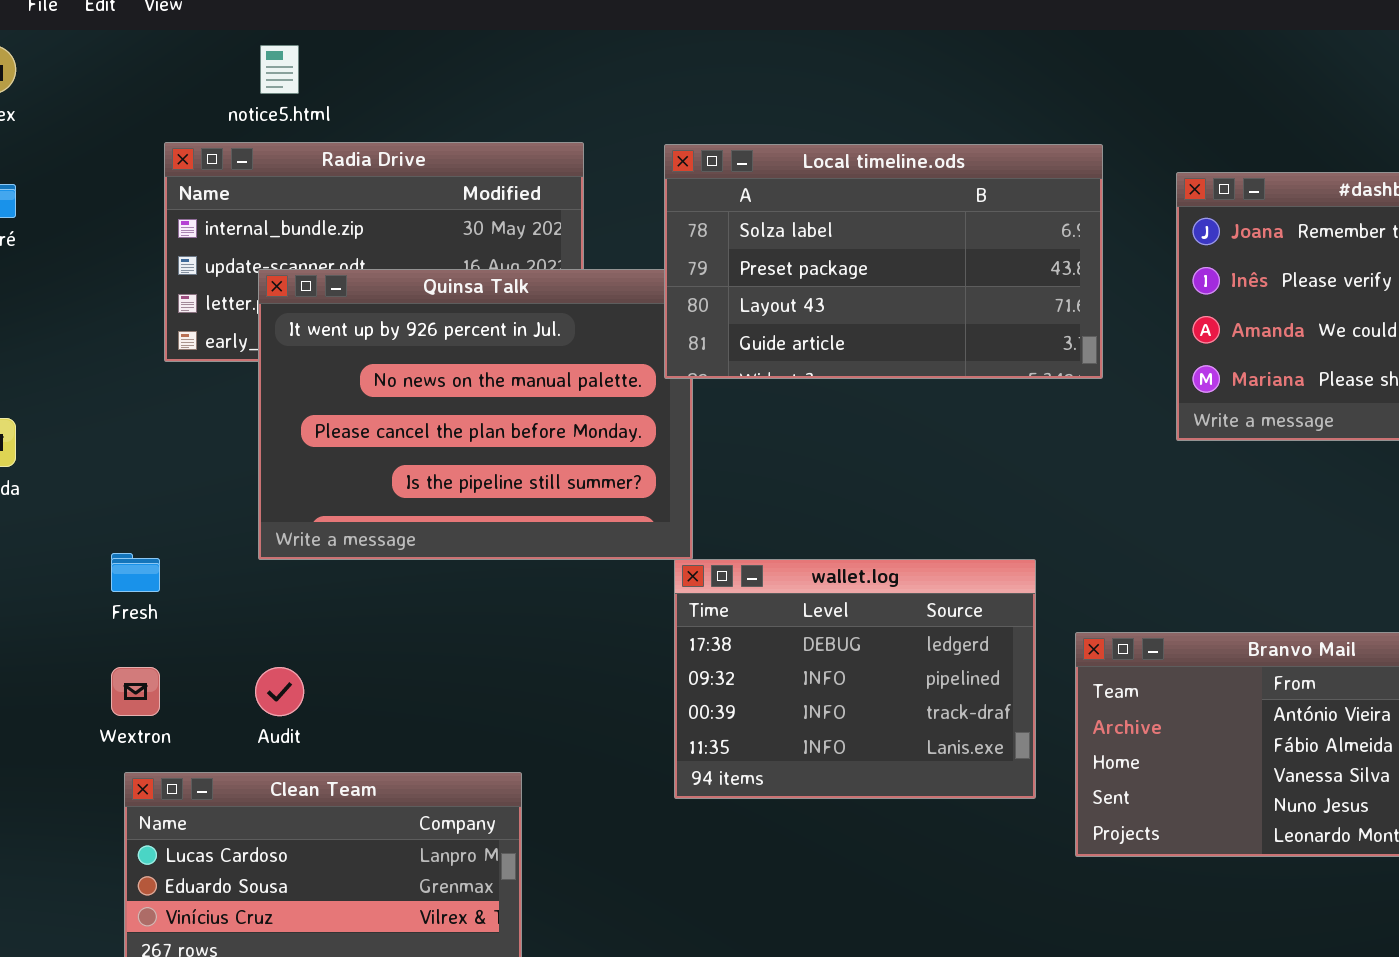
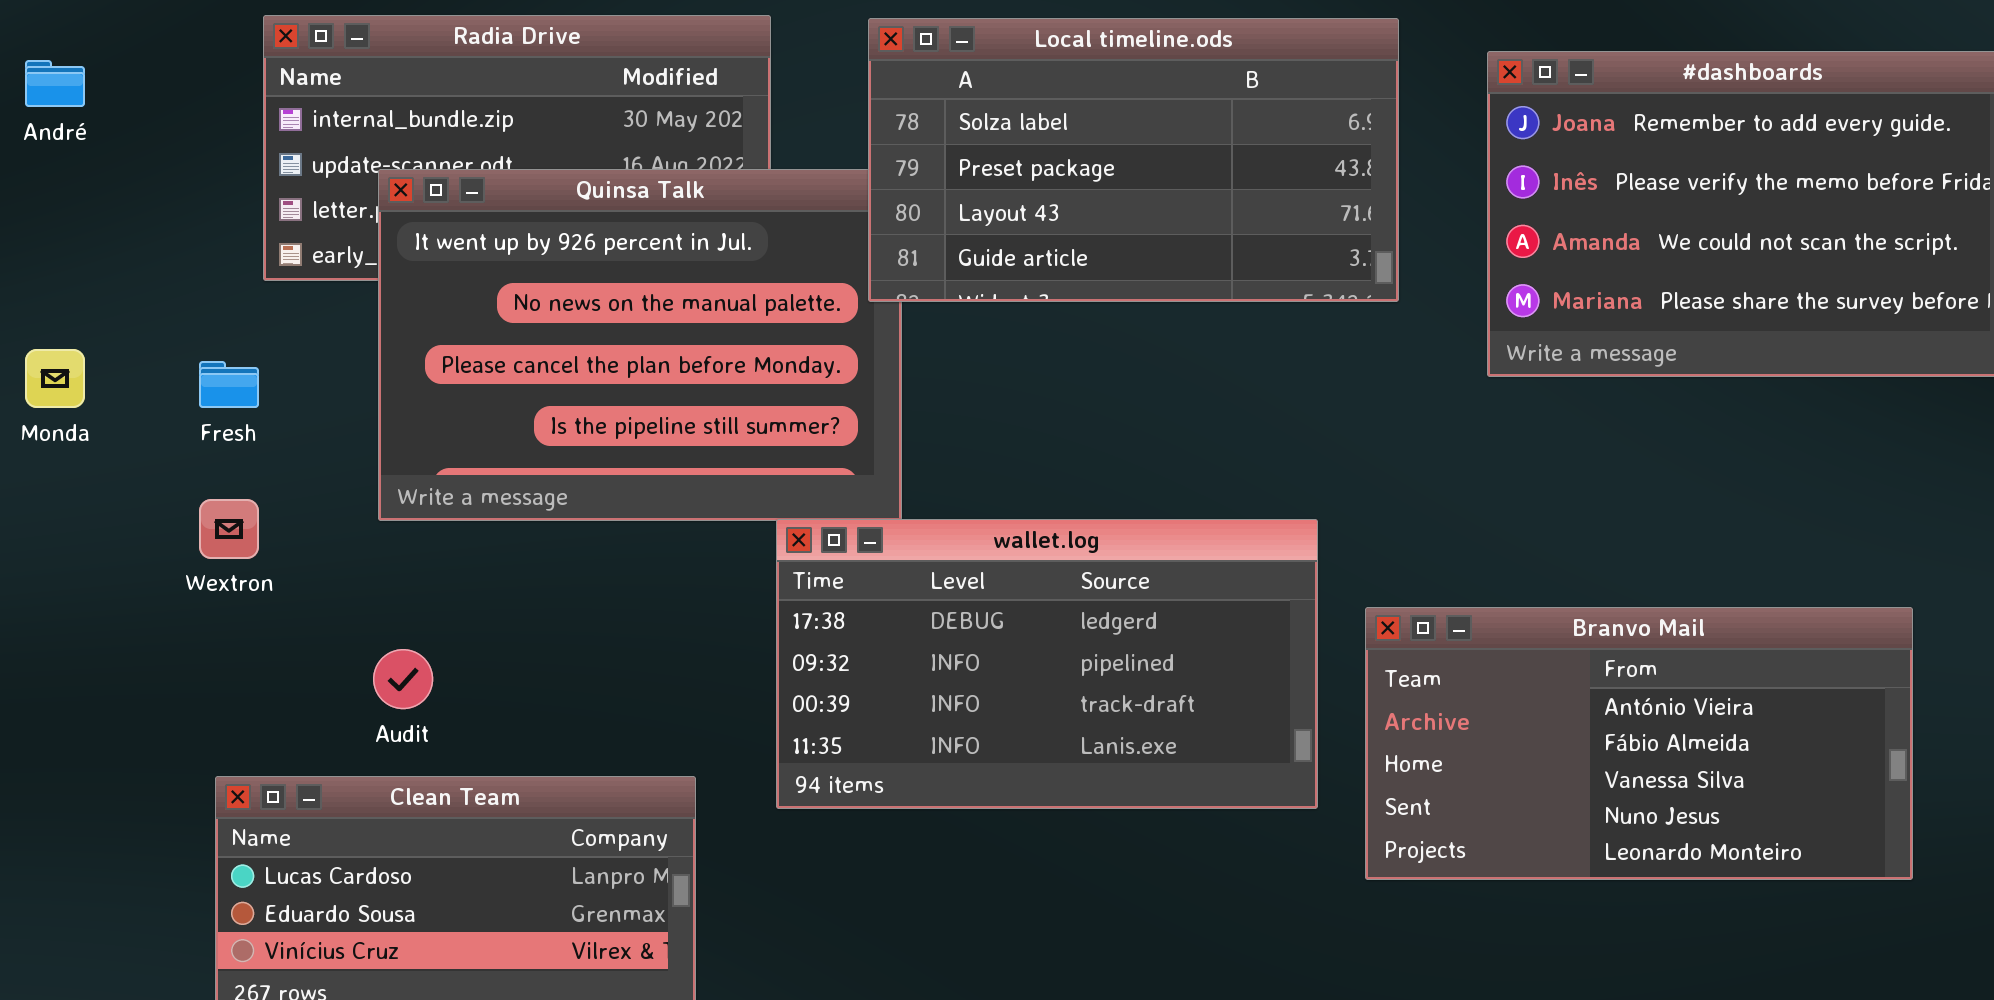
Fresh: [111,553,160,592] -> [199,361,259,408], moved
wallet.log: [674,559,1036,799] -> [776,519,1318,809], resized
Wextron: [111,667,160,716] -> [199,499,259,559], moved

